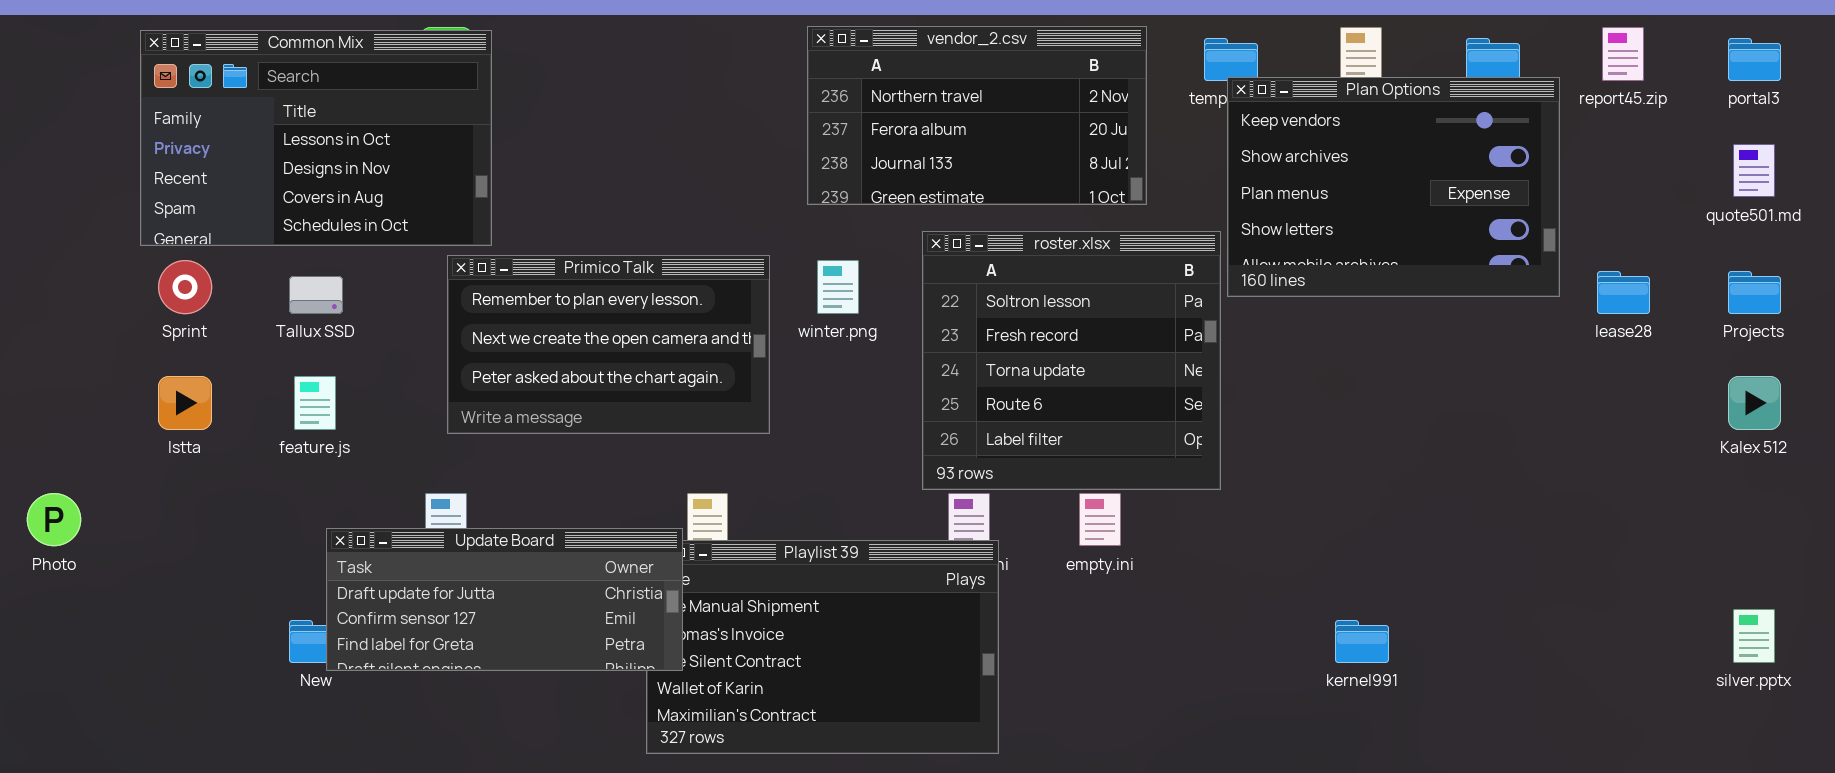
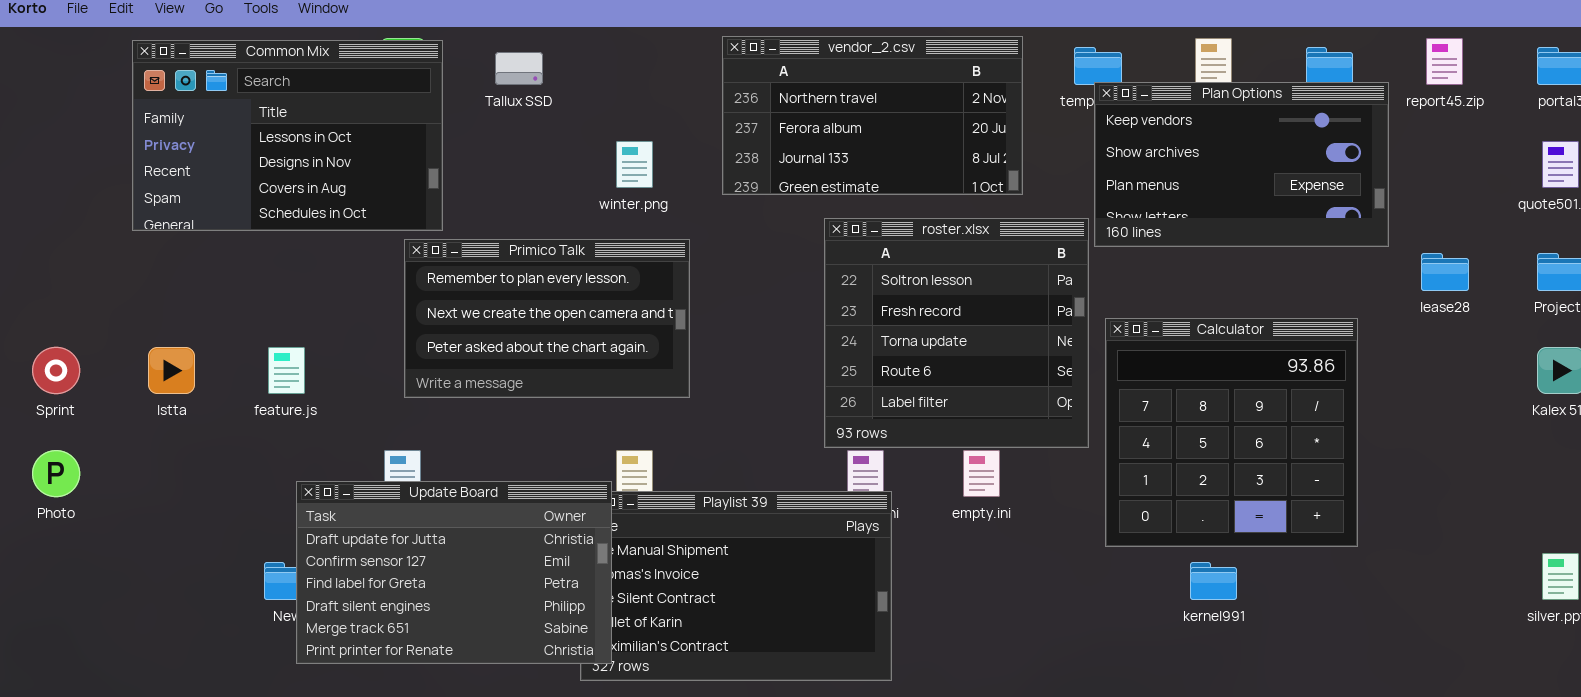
Plan Options: [1227,77,1560,297] -> [1094,82,1389,247], resized
Sprint: [158,260,212,314] -> [32,347,80,394], moved
winter.png: [817,260,859,314] -> [616,141,653,188], moved
Tallux SSD: [289,276,343,314] -> [495,52,543,85], moved
Calculator: none -> [1105,318,1358,547], opened
Update Board: [326,528,683,671] -> [296,481,612,664], resized

